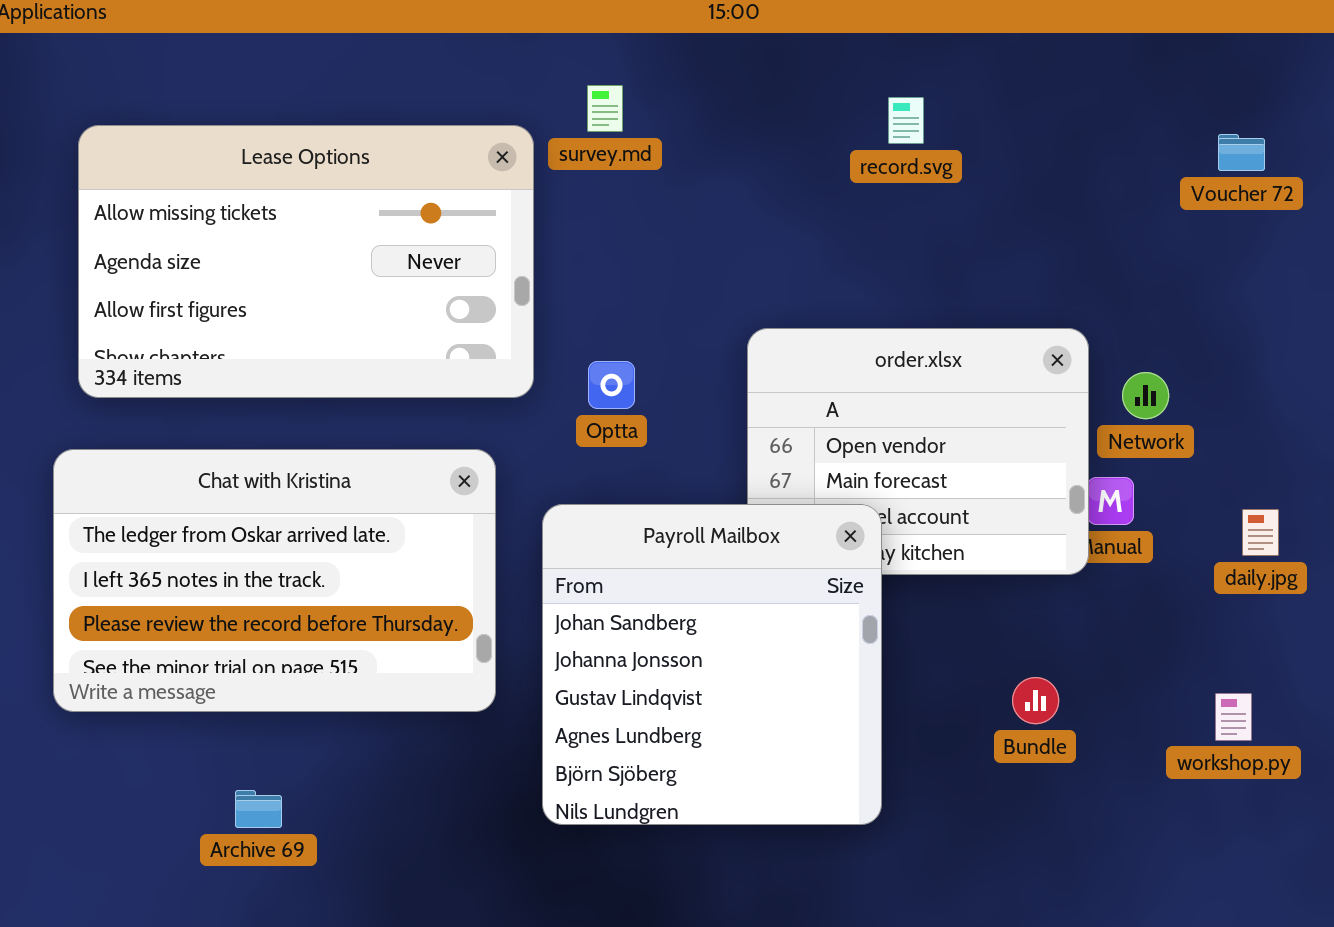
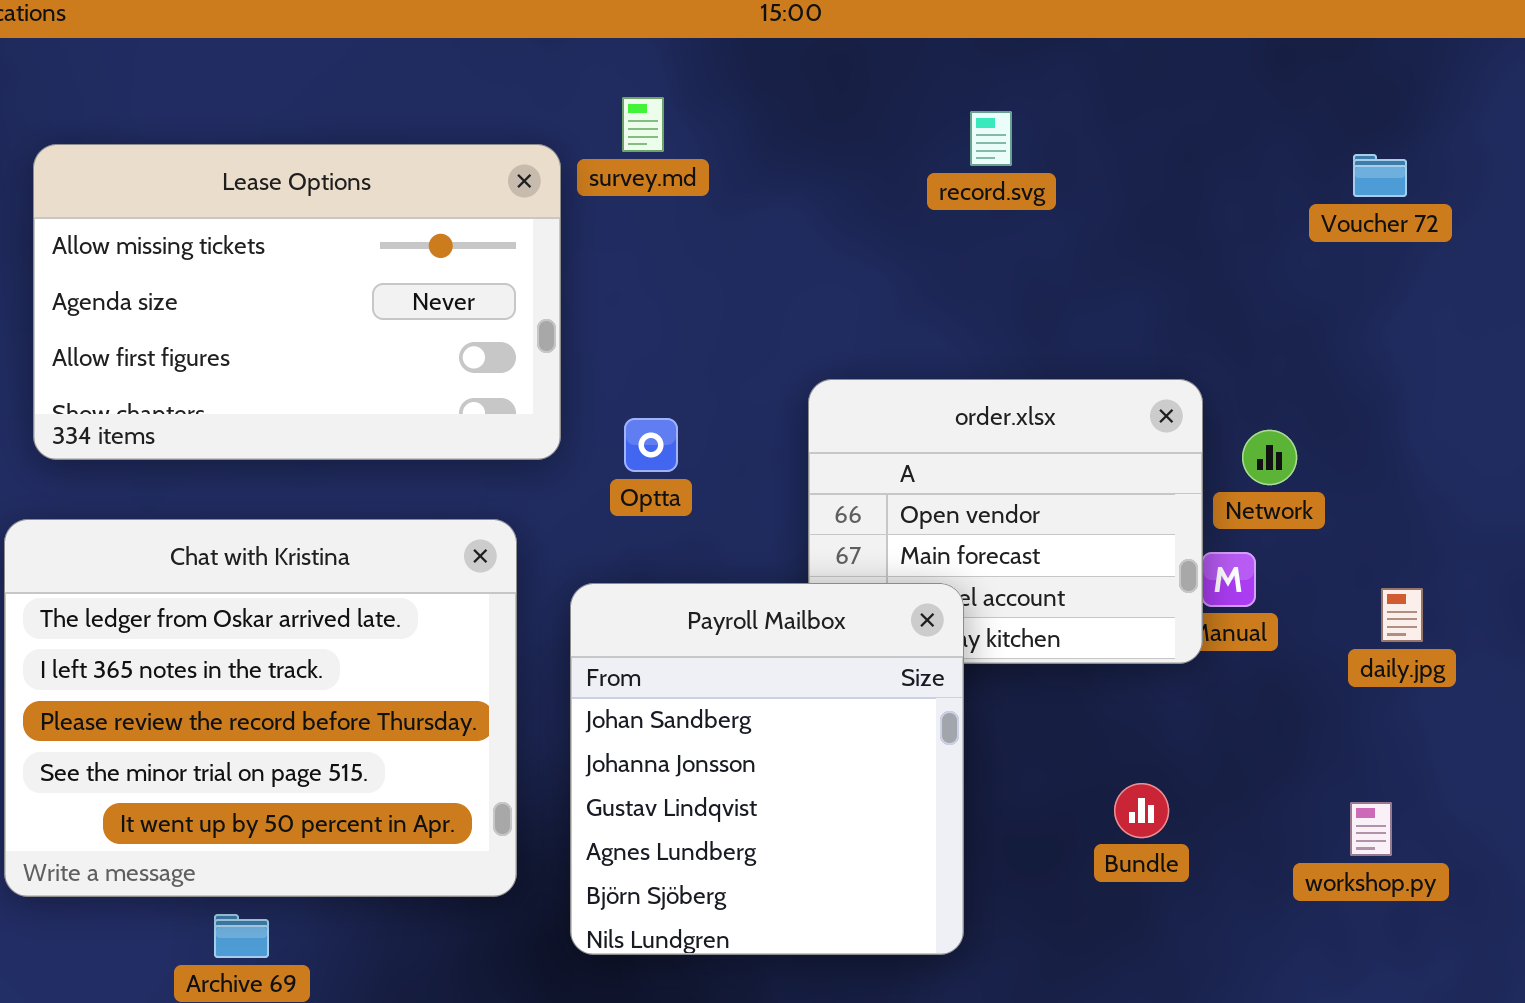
Chat with Kristina: [53,449,496,712] -> [4,519,517,897], resized

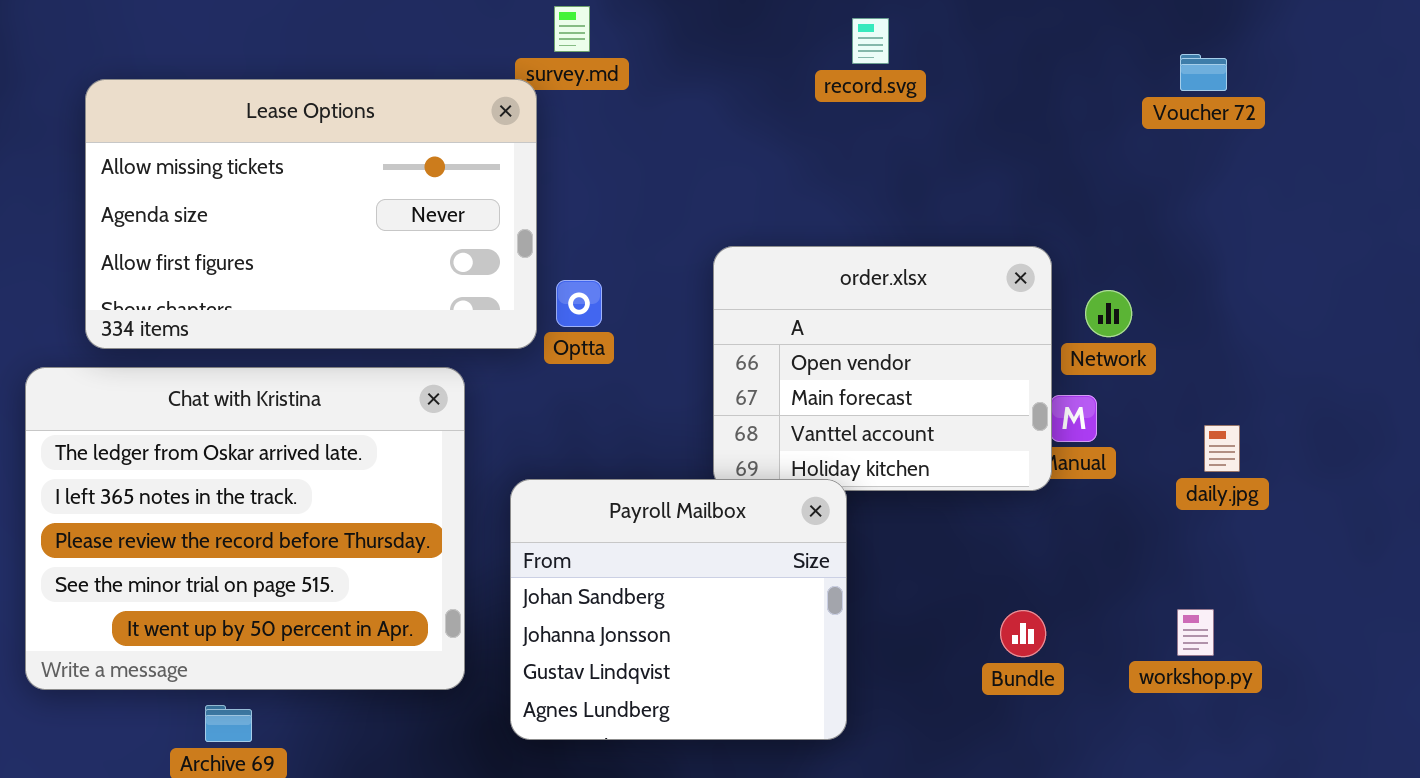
Lease Options: [33,144,561,460] -> [85,79,537,349], moved
Payroll Mailbox: [570,583,964,955] -> [510,479,847,740], resized
Bundle: [1114,783,1169,838] -> [1000,610,1046,657], moved

